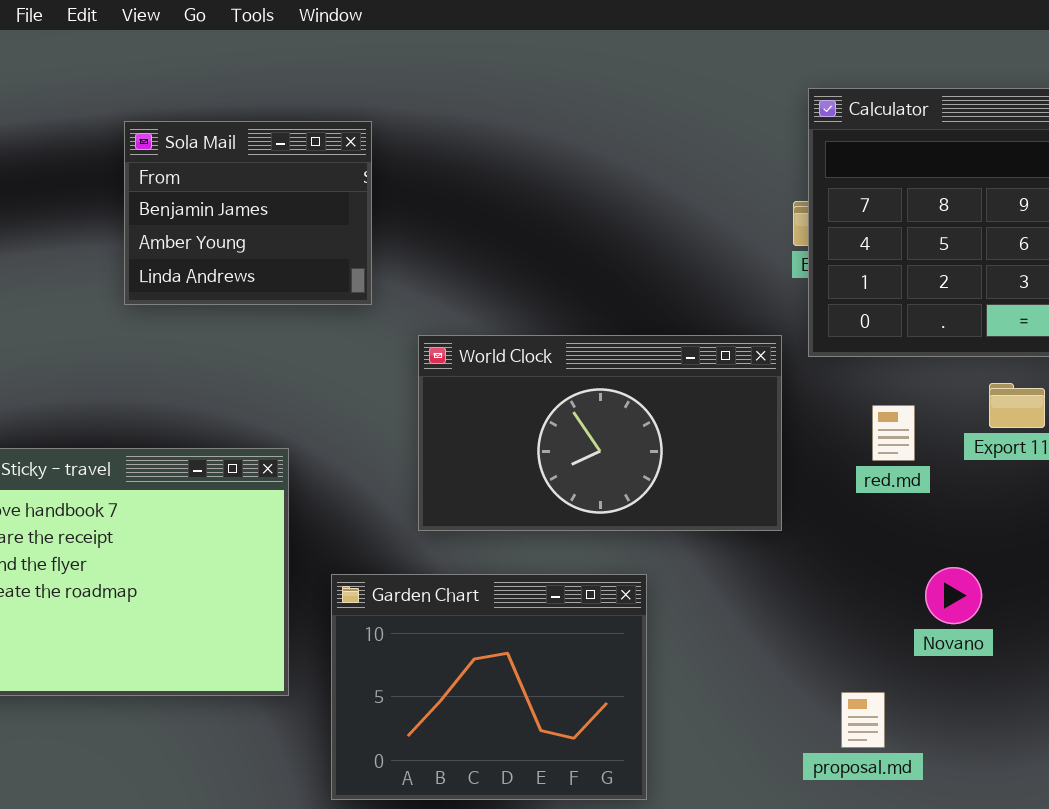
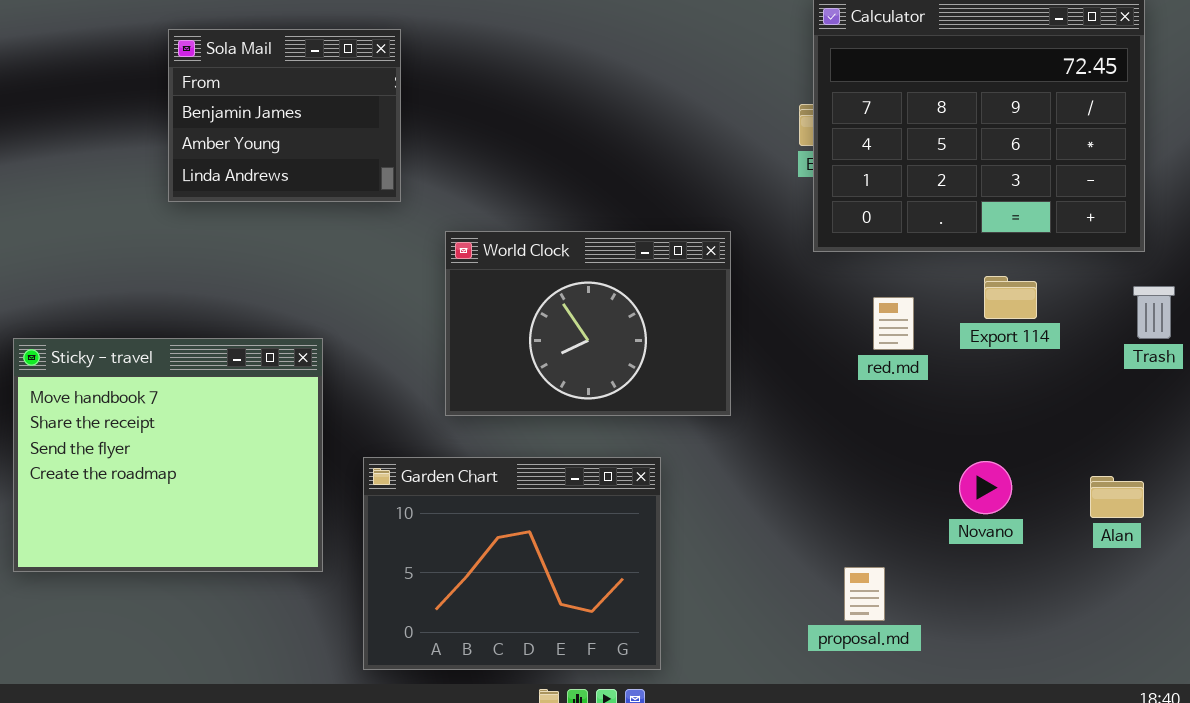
World Clock: [418,335,782,531] -> [445,231,731,416], resized
Novano: [925,567,982,624] -> [959,461,1012,514], moved

